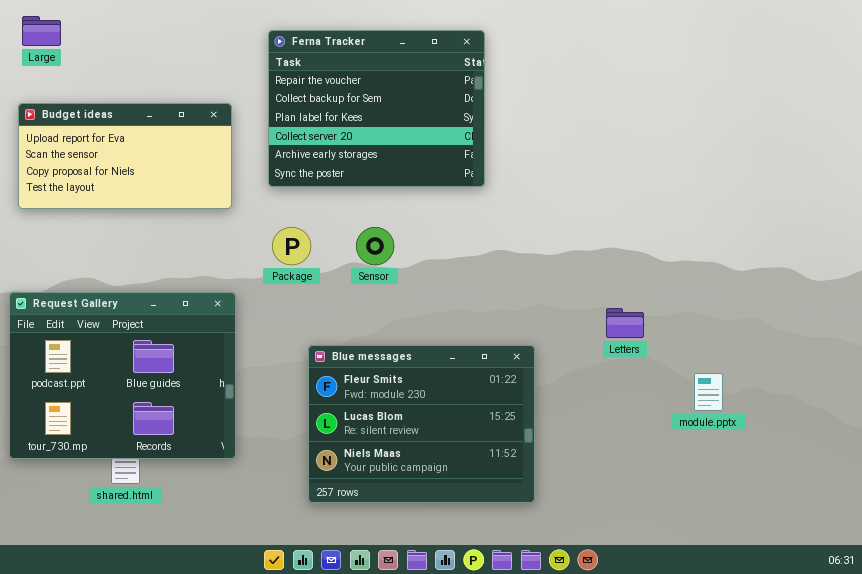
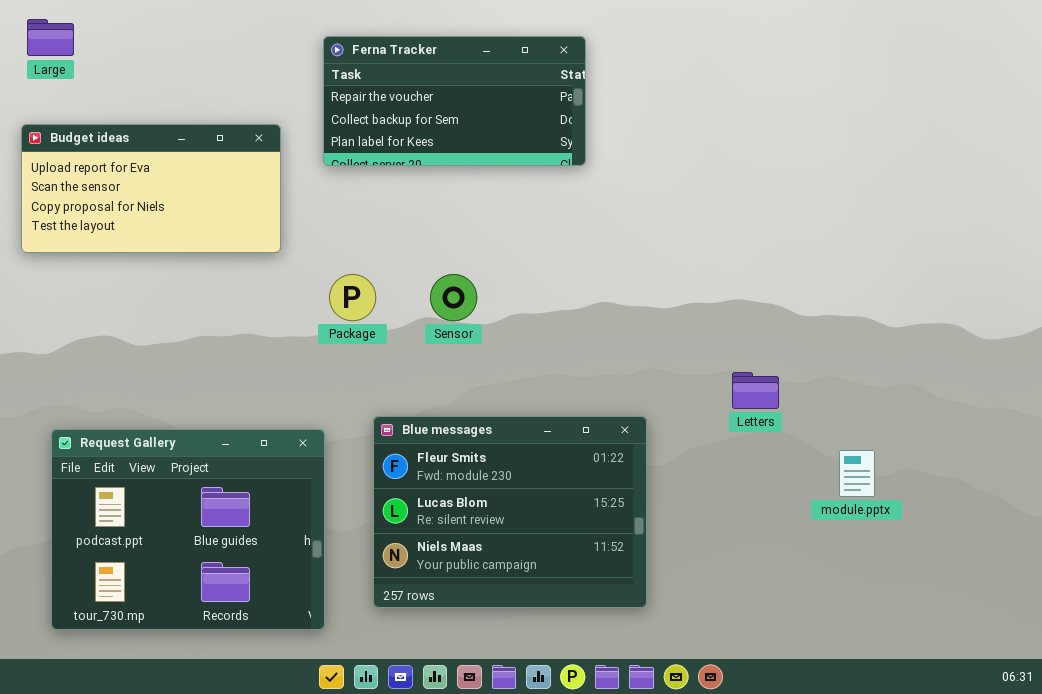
Ferna Tracker: [268,30,485,187] -> [323,36,586,166], resized
Request Gallery: [9,292,236,459] -> [51,429,325,630], moved

